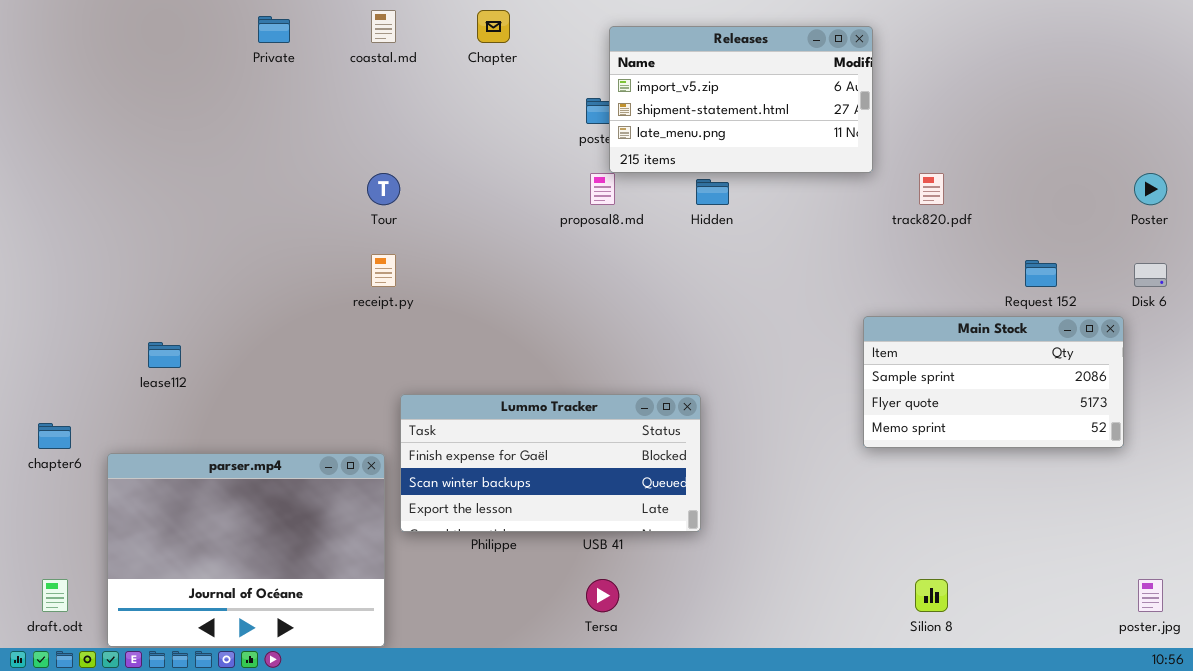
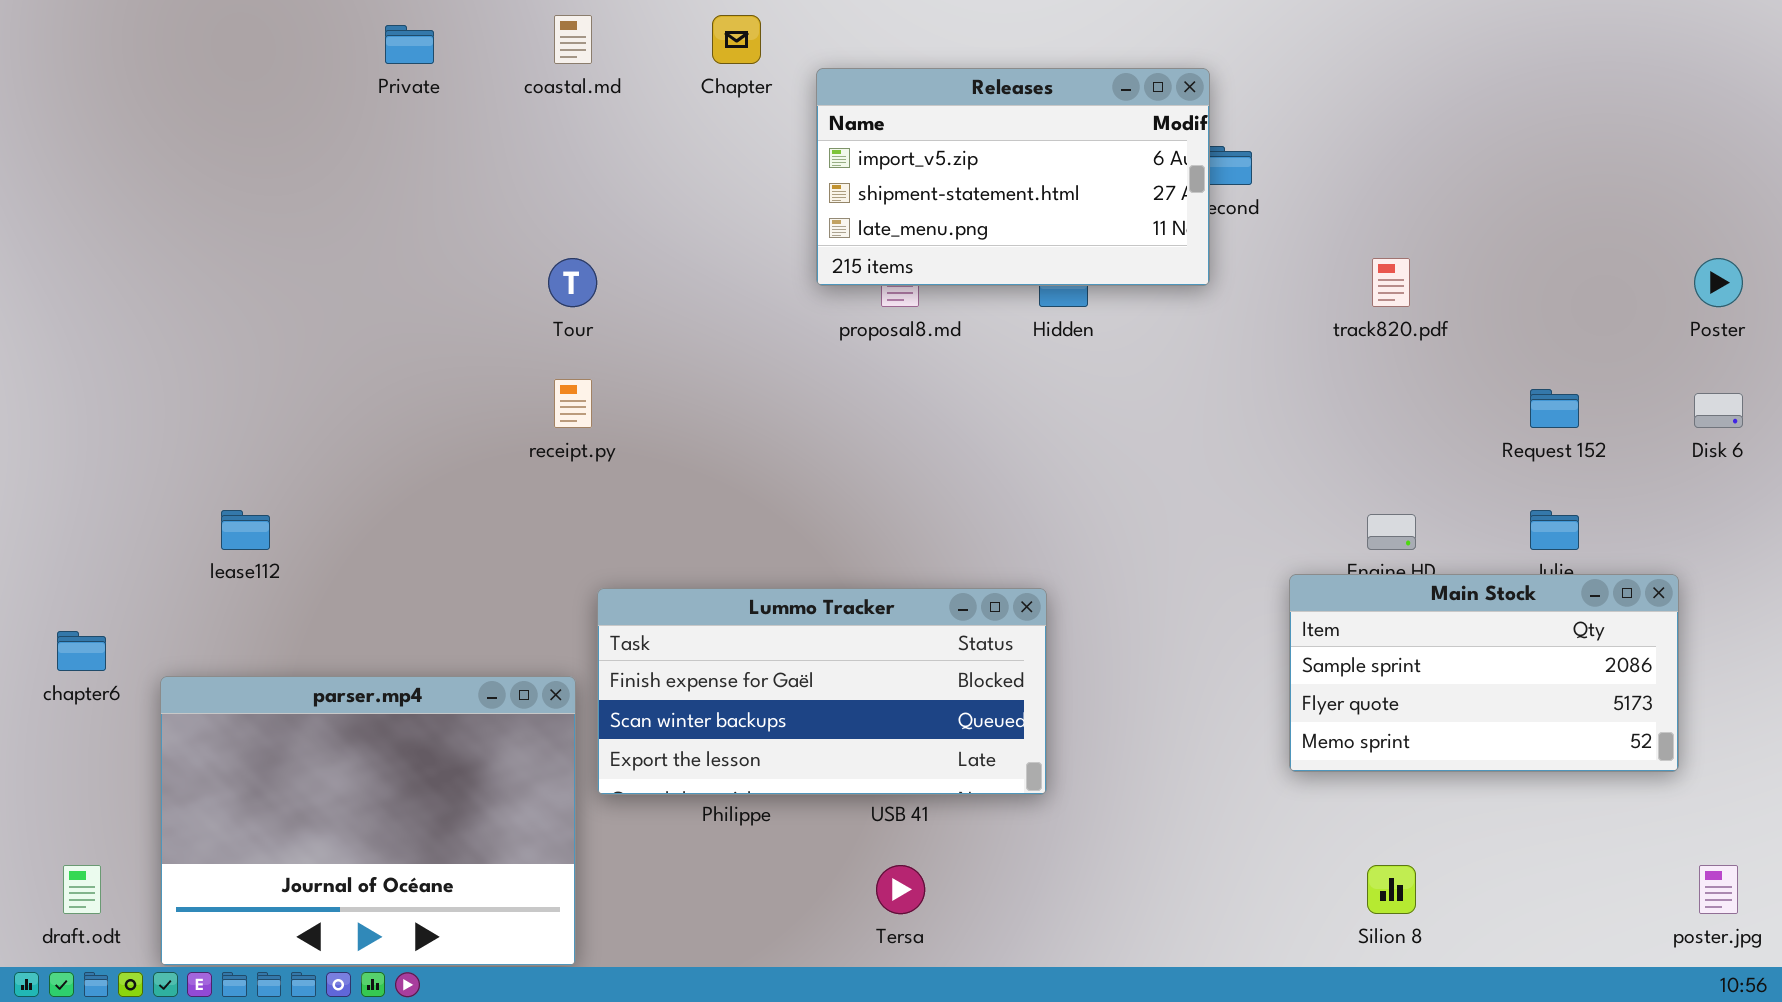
Releases: [609,26,873,173] -> [816,68,1210,286], moved
Main Stock: [863,316,1124,448] -> [1289,574,1679,772], moved

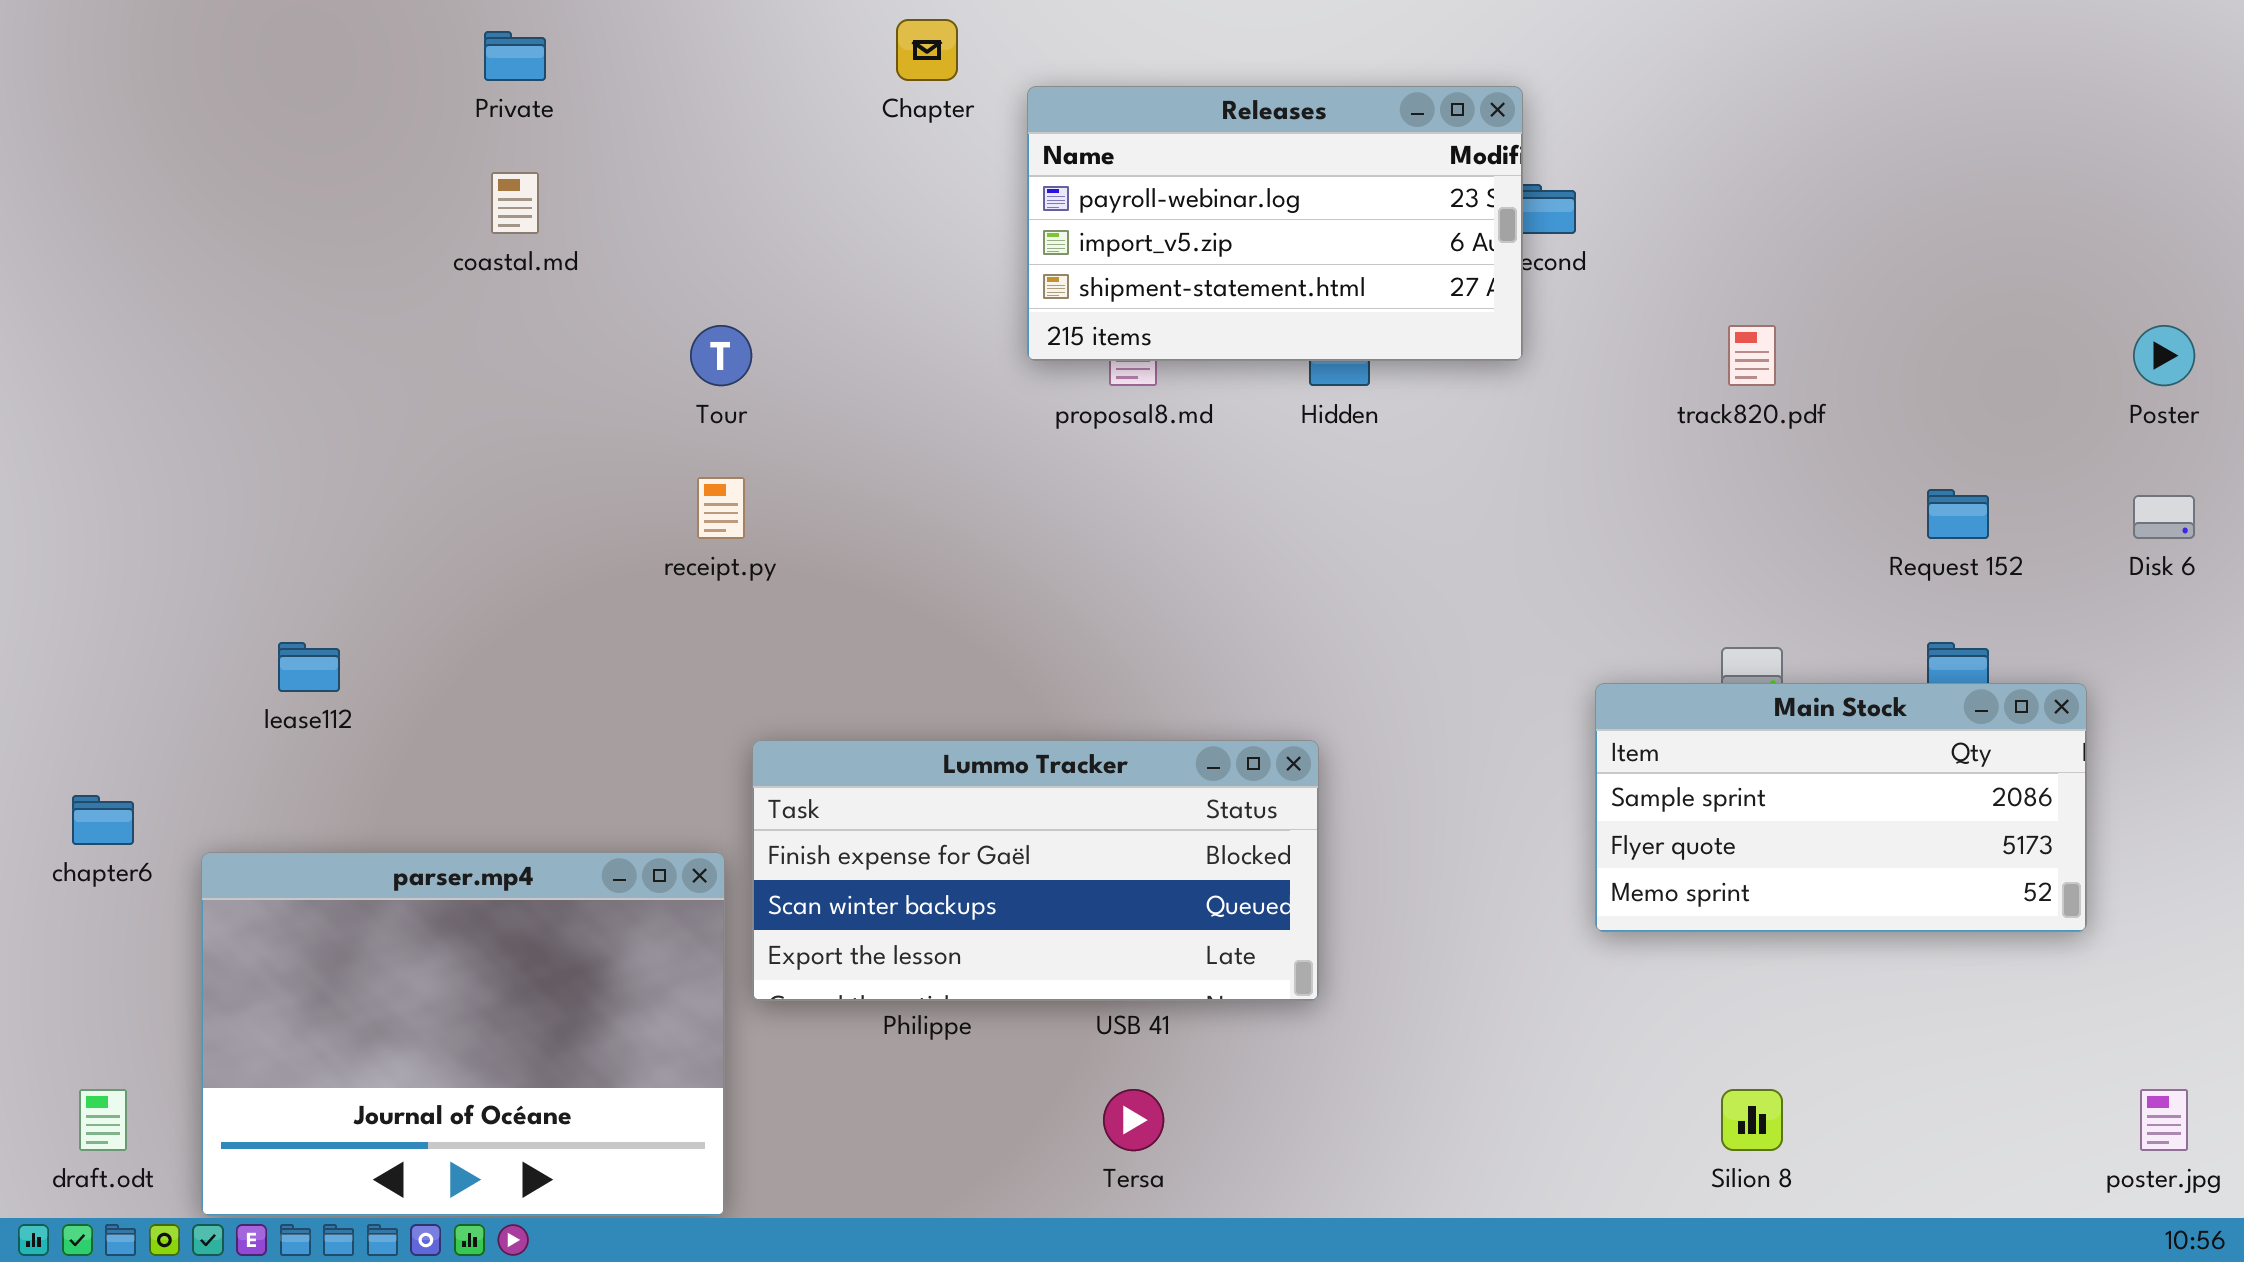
coastal.md: [554,15,592,64] -> [491,172,539,234], moved
Releases: [816,68,1210,286] -> [1027,86,1523,361], scrolled up 1 row
Main Stock: [1289,574,1679,772] -> [1595,683,2087,932], moved

